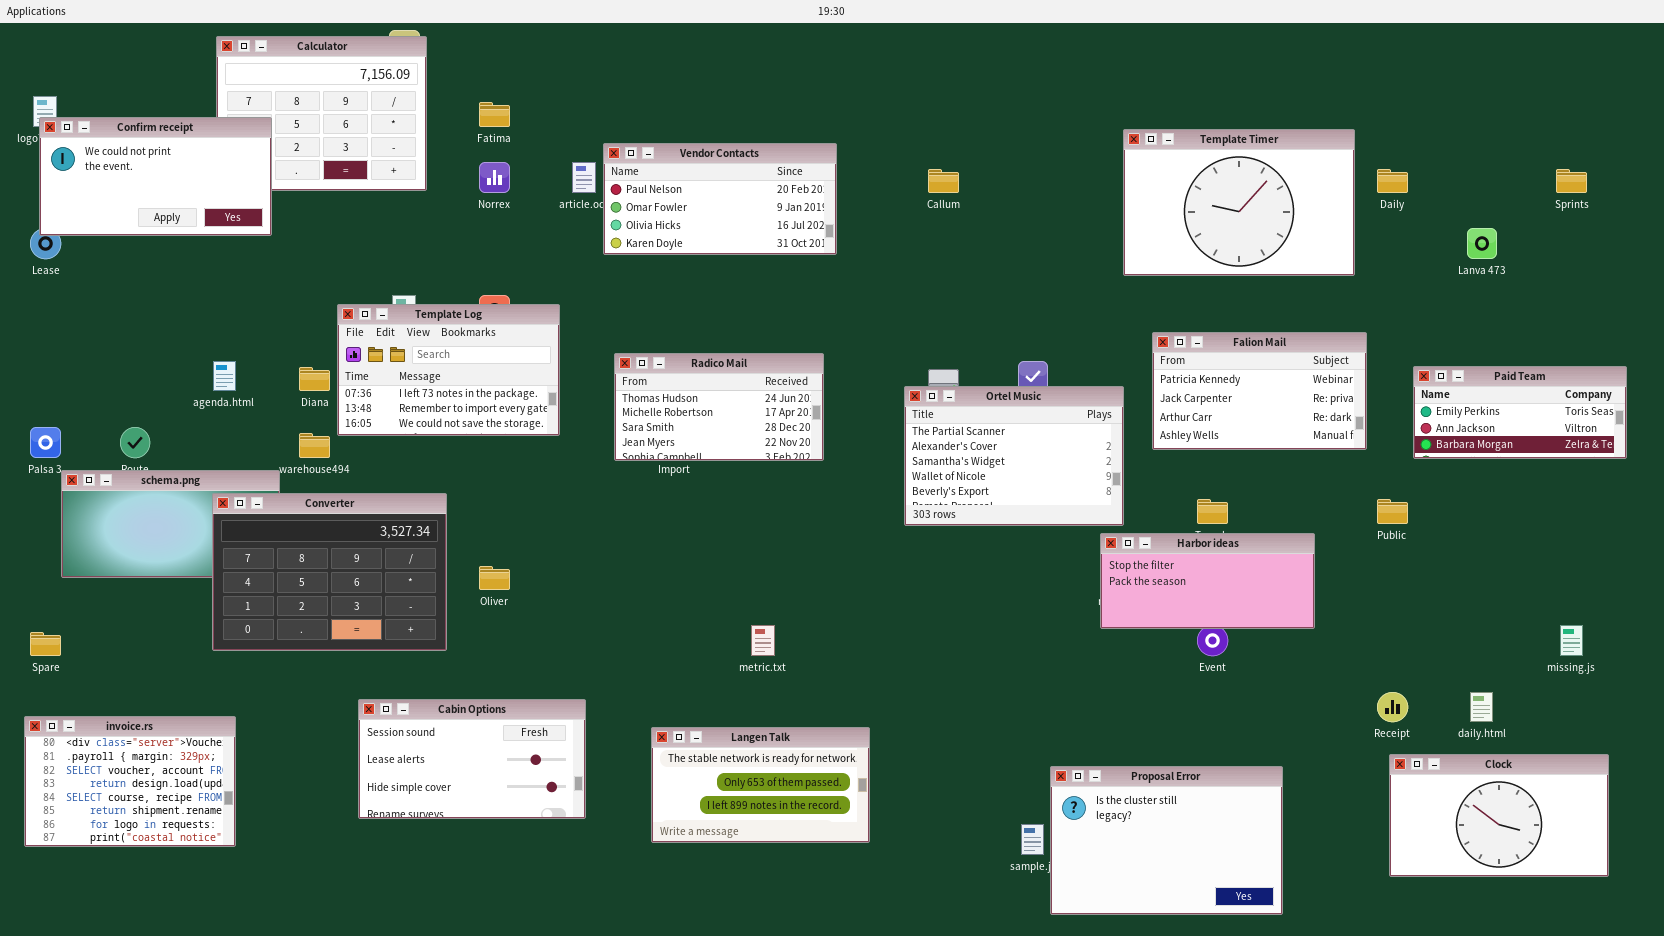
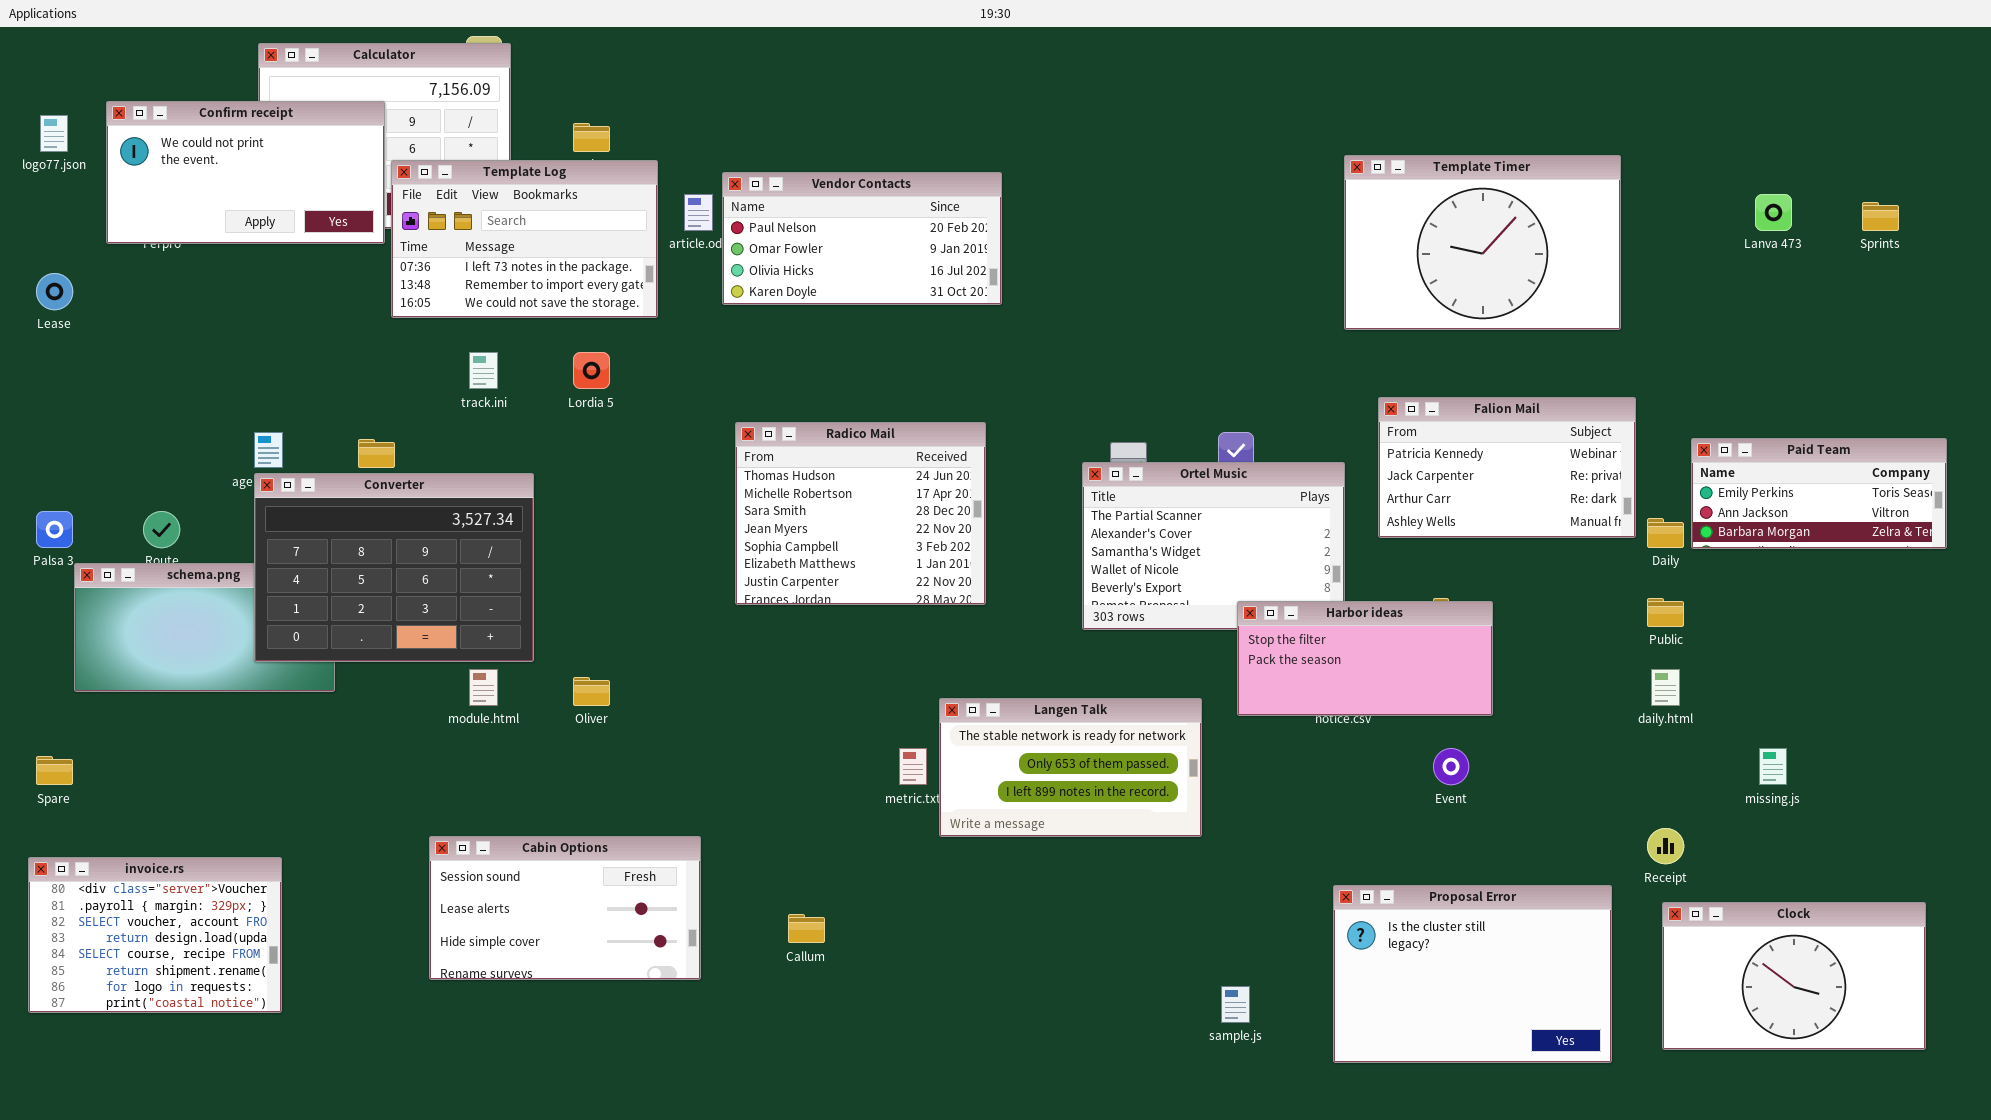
Confirm receipt: [39,117,272,236] -> [106,101,385,244], moved
Callum: [928,169,959,193] -> [788,914,825,943], moved
Daily: [1377,169,1408,193] -> [1647,518,1684,548], moved
Lanva 473: [1467,228,1497,259] -> [1755,194,1792,231], moved
Template Log: [337,304,560,436] -> [391,160,658,318], moved
Radico Mail: [614,353,824,461] -> [735,422,986,605], resized
Converter: [212,493,447,651] -> [254,473,534,662], moved
Harbor ideas: [1100,533,1315,629] -> [1237,601,1493,716], moved
missing.js: [1560,625,1583,656] -> [1759,748,1787,785], moved
daily.html: [1470,692,1493,722] -> [1651,669,1680,706], moved
Langen Talk: [651,727,870,843] -> [939,698,1202,837], moved
Proposal Error: [1050,766,1283,915] -> [1333,885,1612,1063], moved

